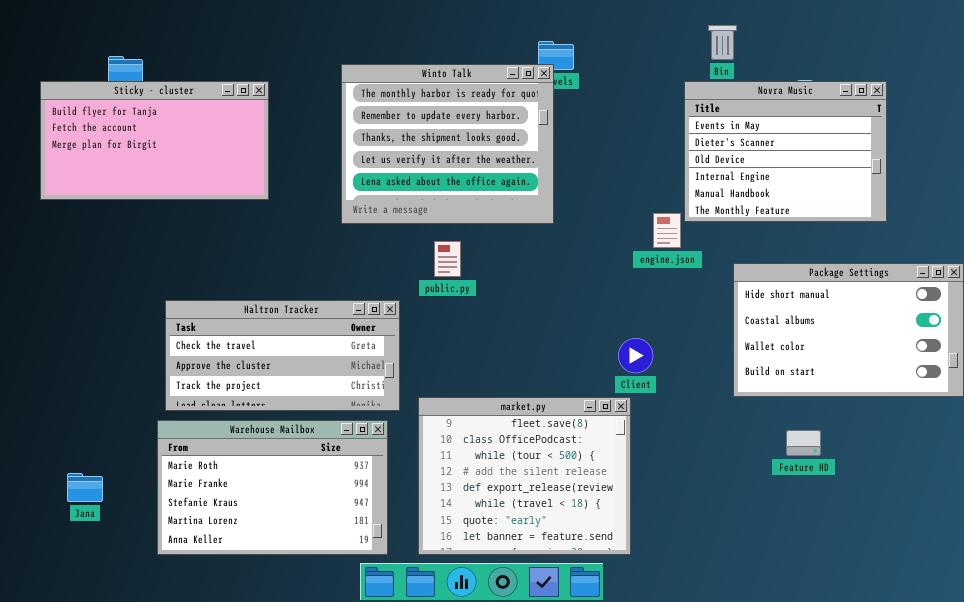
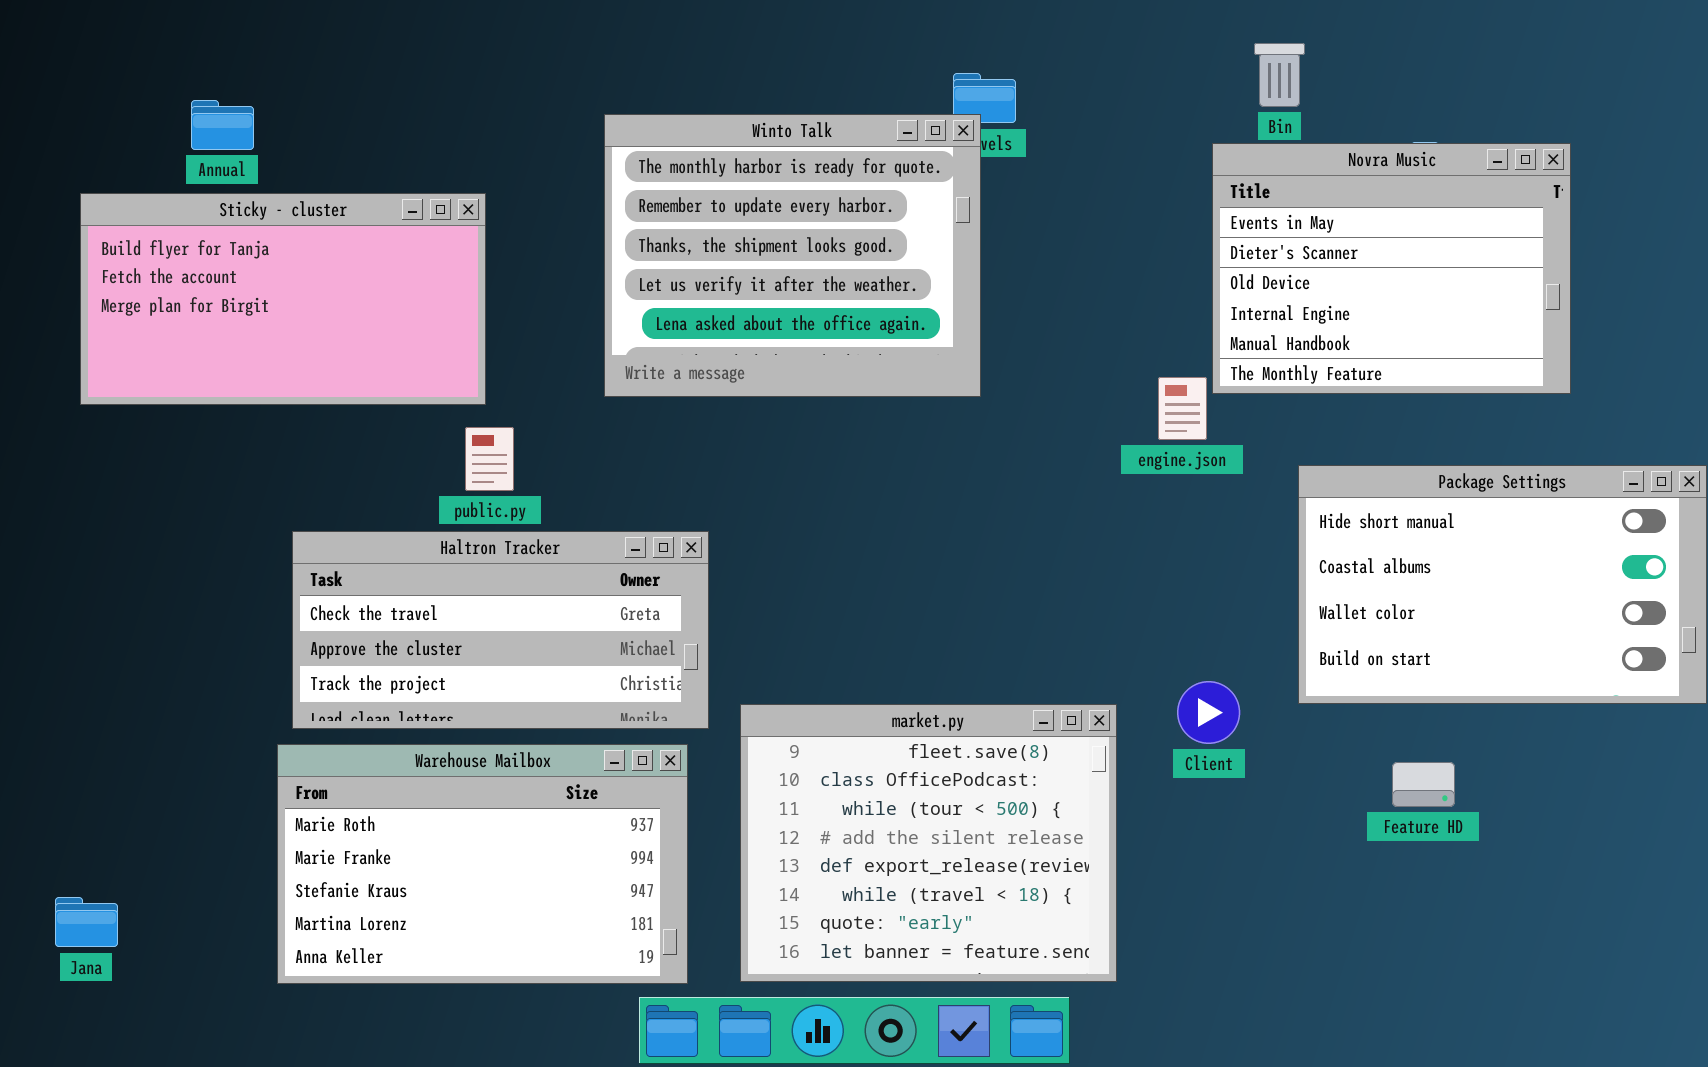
Sticky - cluster: [40,81,269,200] -> [80,193,486,405], moved
public.py: [434,241,461,277] -> [465,427,514,491], moved
Client: [618,338,653,373] -> [1177,681,1240,744], moved
Jana: [67,473,103,502] -> [55,897,118,947], moved

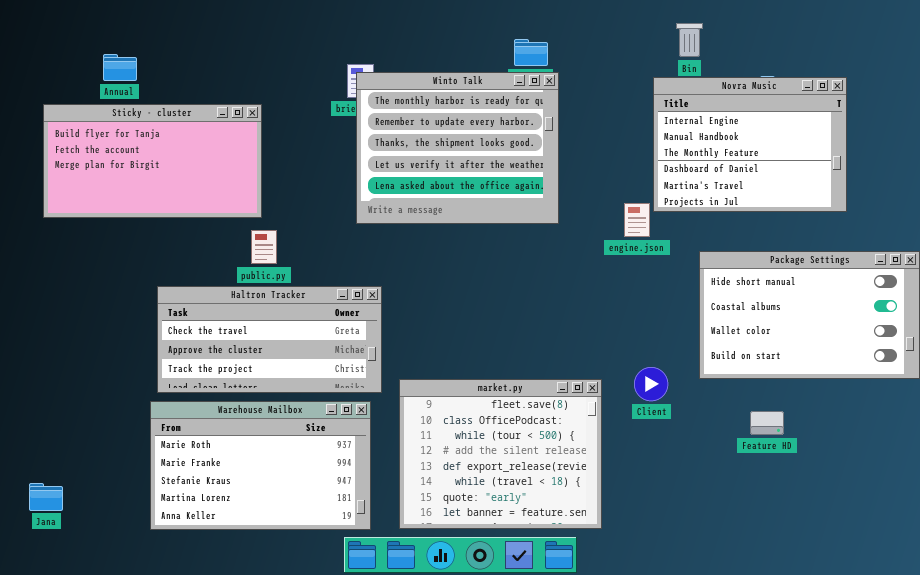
Winto Talk: [604,114,981,397] -> [356,72,559,224], moved
Novra Music: [1212,143,1571,394] -> [653,77,847,212], scrolled down 3 rows

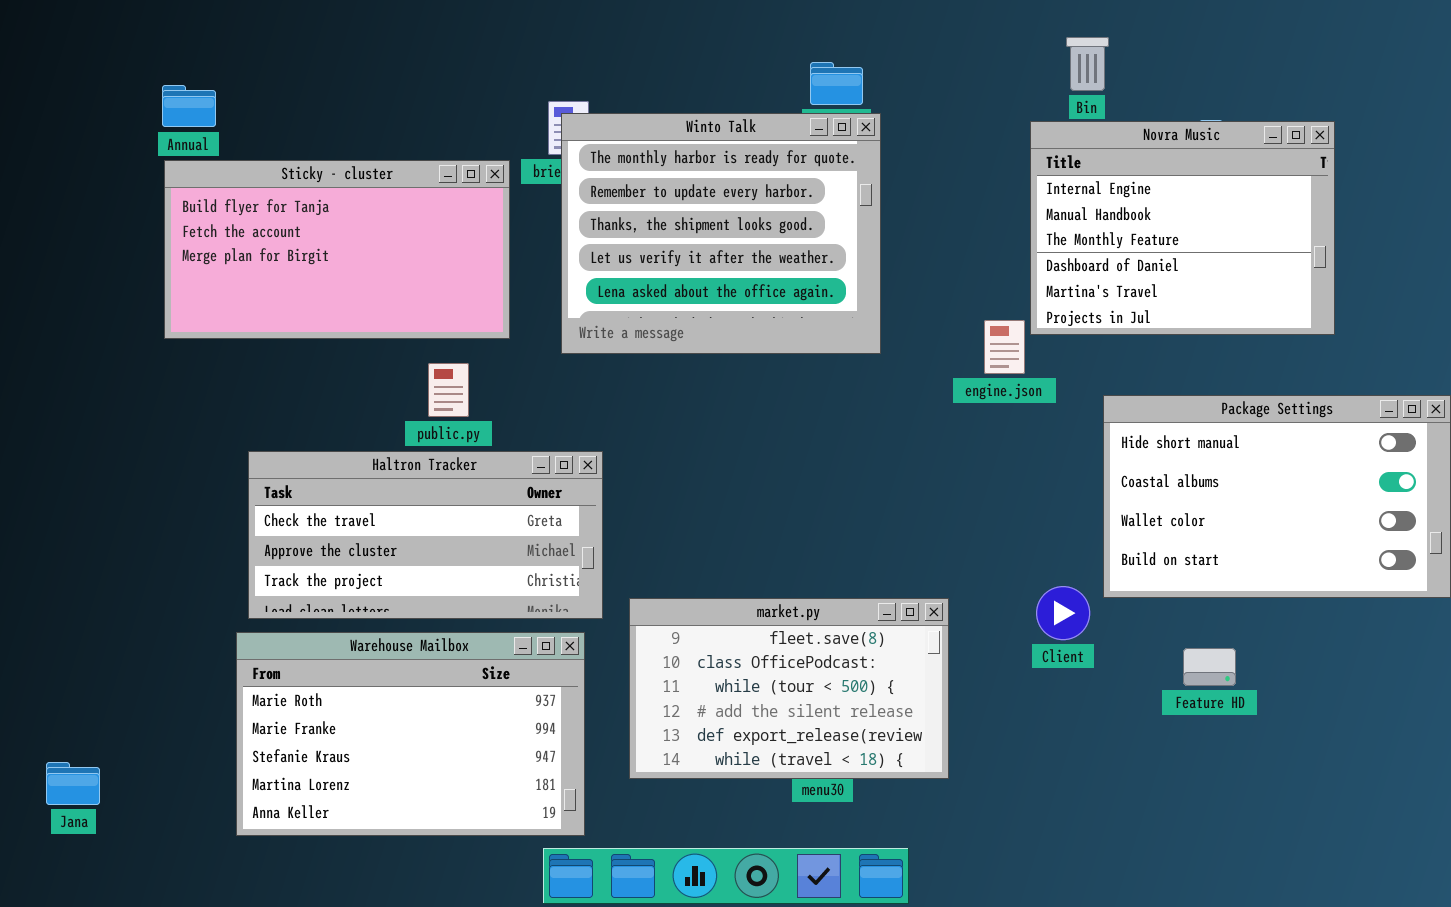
Sticky - cluster: [43,104,262,218] -> [164,160,510,339], moved
public.py: [251,230,277,264] -> [428,363,469,417], moved
Client: [634,367,668,401] -> [1036,586,1090,640], moved
market.py: [399,379,602,529] -> [629,598,949,779], resized

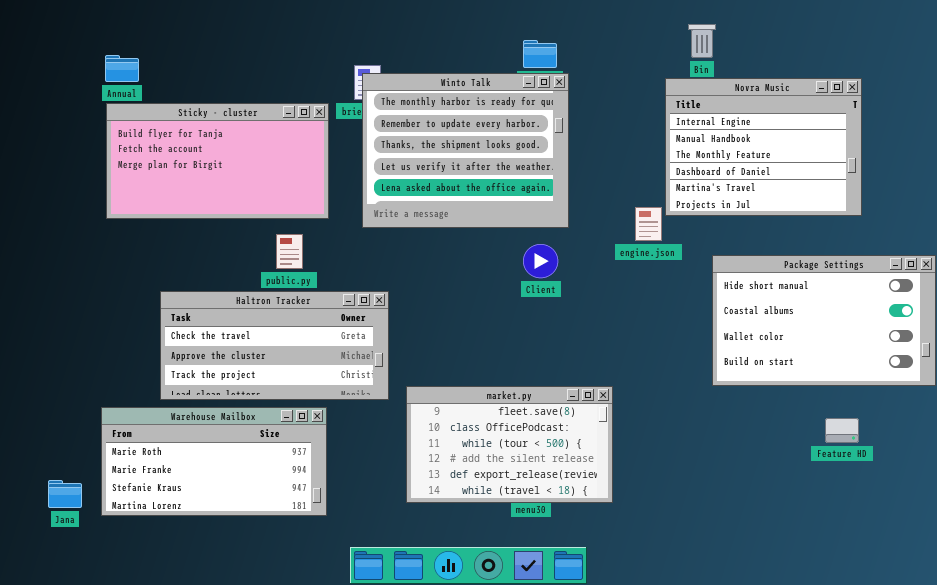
Client: [1036,586,1090,640] -> [523,244,558,278], moved
Warehouse Mailbox: [236,632,585,836] -> [101,407,327,516], moved, resized
Feature HD: [1183,648,1236,686] -> [825,418,859,443], moved
Jana: [46,762,100,805] -> [48,480,82,508], moved

